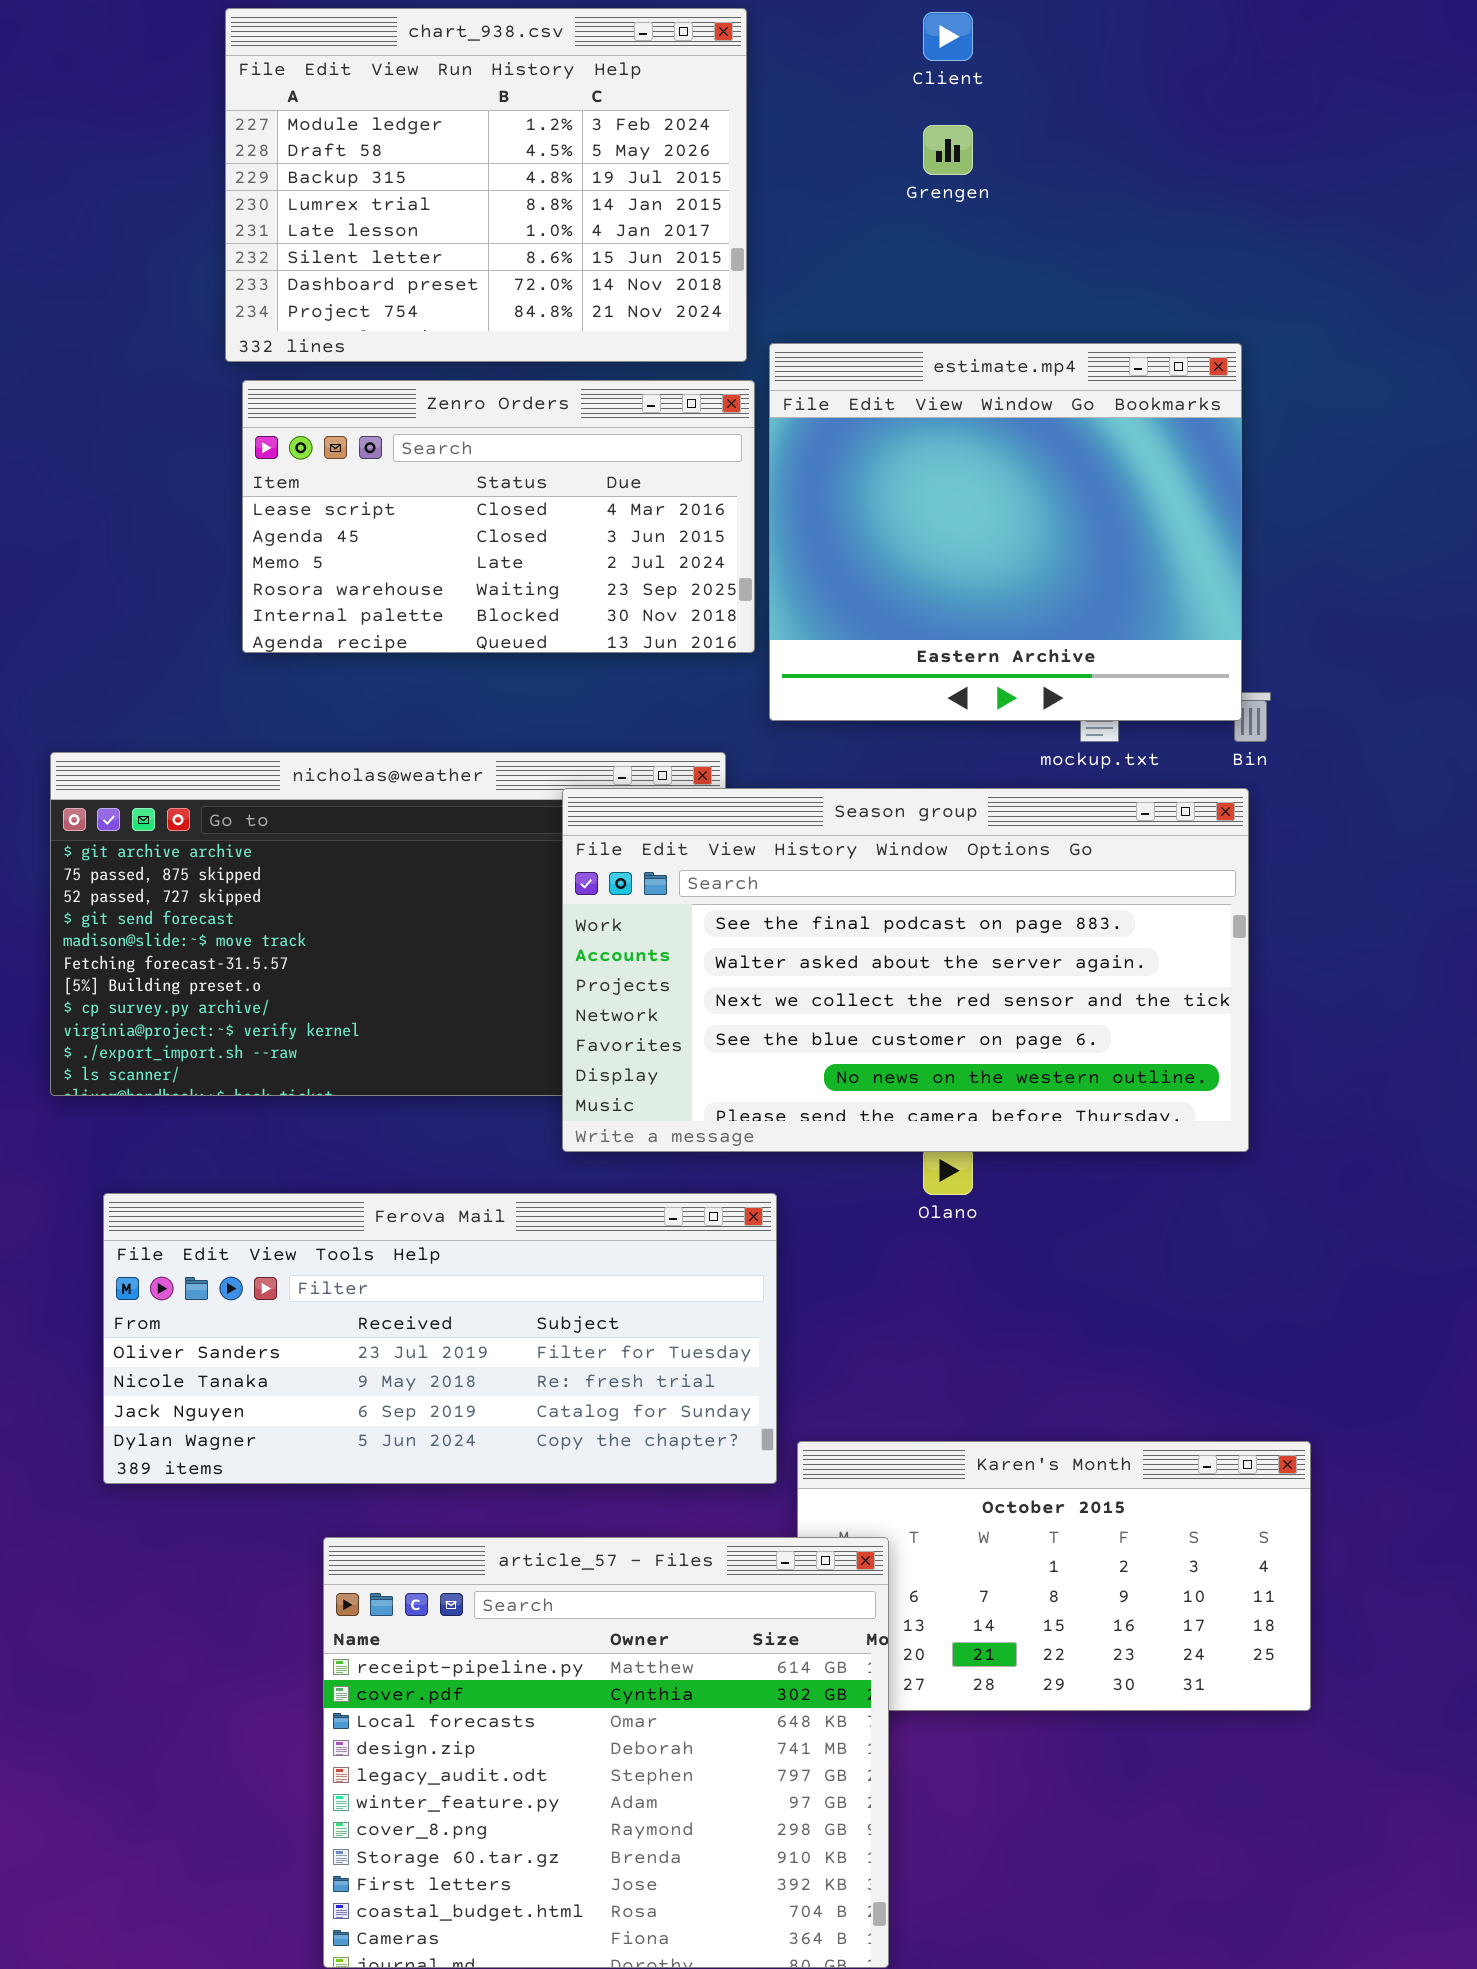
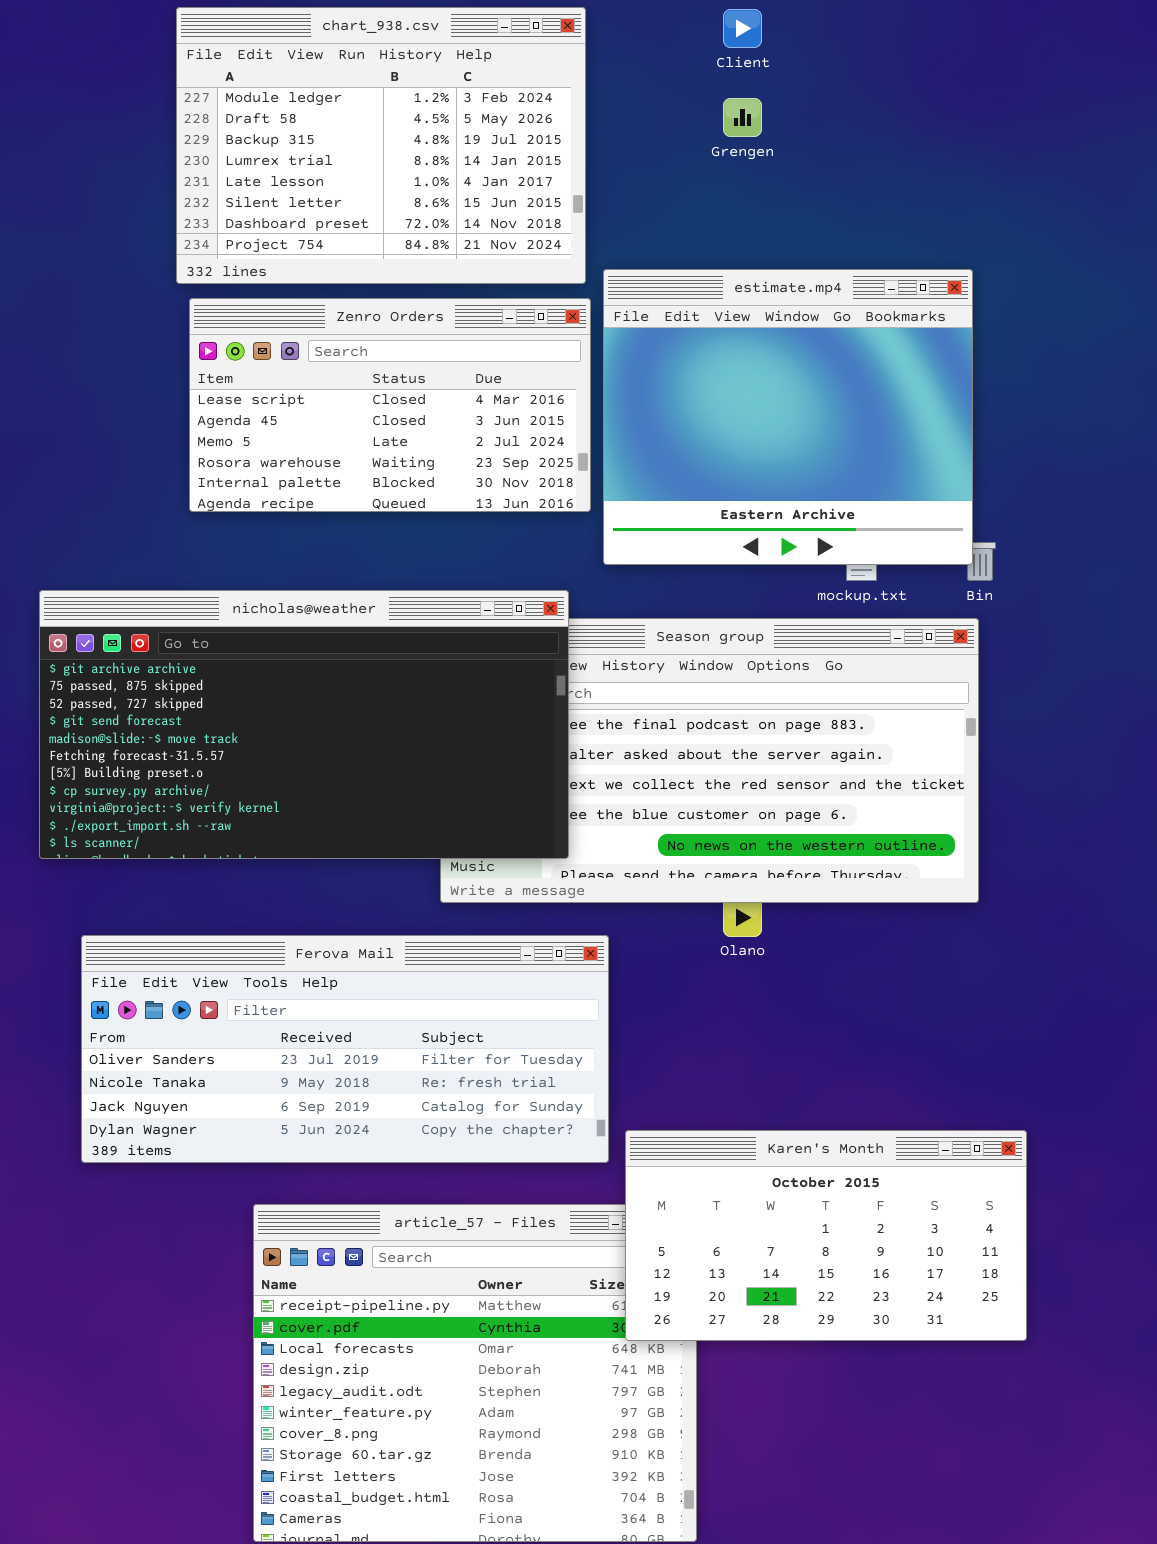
nicholas@weather: [50,752,726,1096] -> [39,590,569,859], raised
Karen's Month: [797,1441,1311,1711] -> [625,1130,1027,1341], raised

